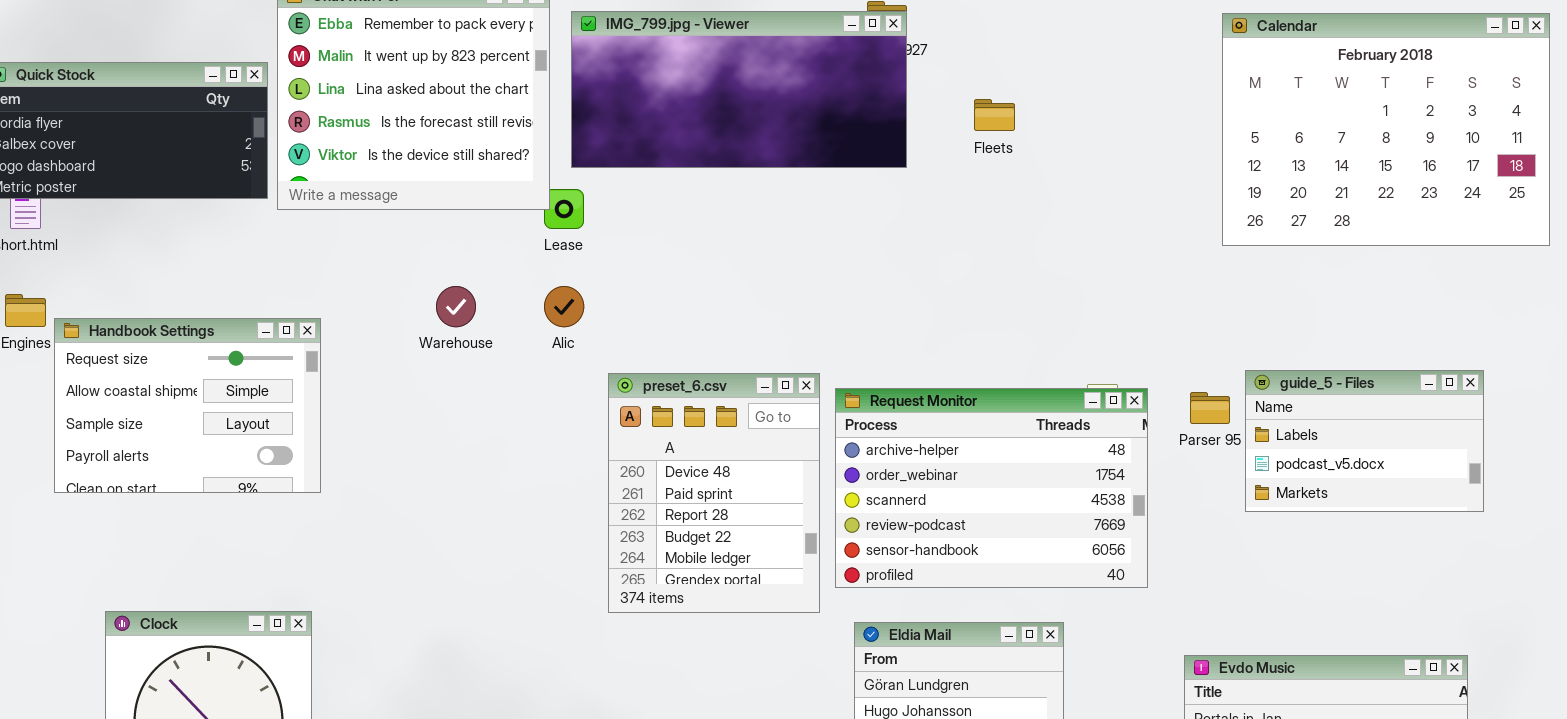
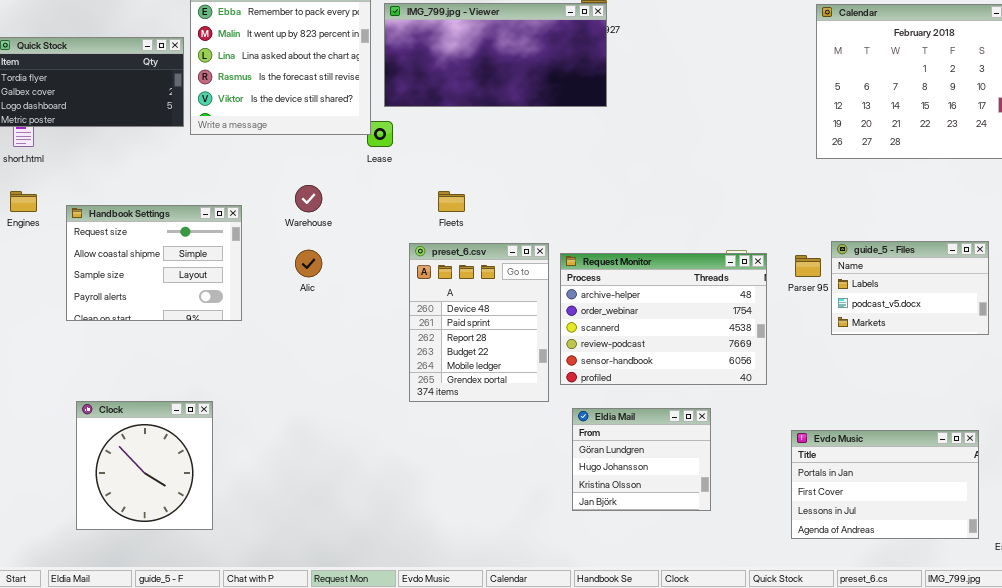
Fleets: [974,99,1015,131] -> [438,191,465,212], moved
Alic: [544,286,584,327] -> [295,250,322,277], moved
Handbook Settings: [54,318,321,493] -> [66,205,242,321], moved

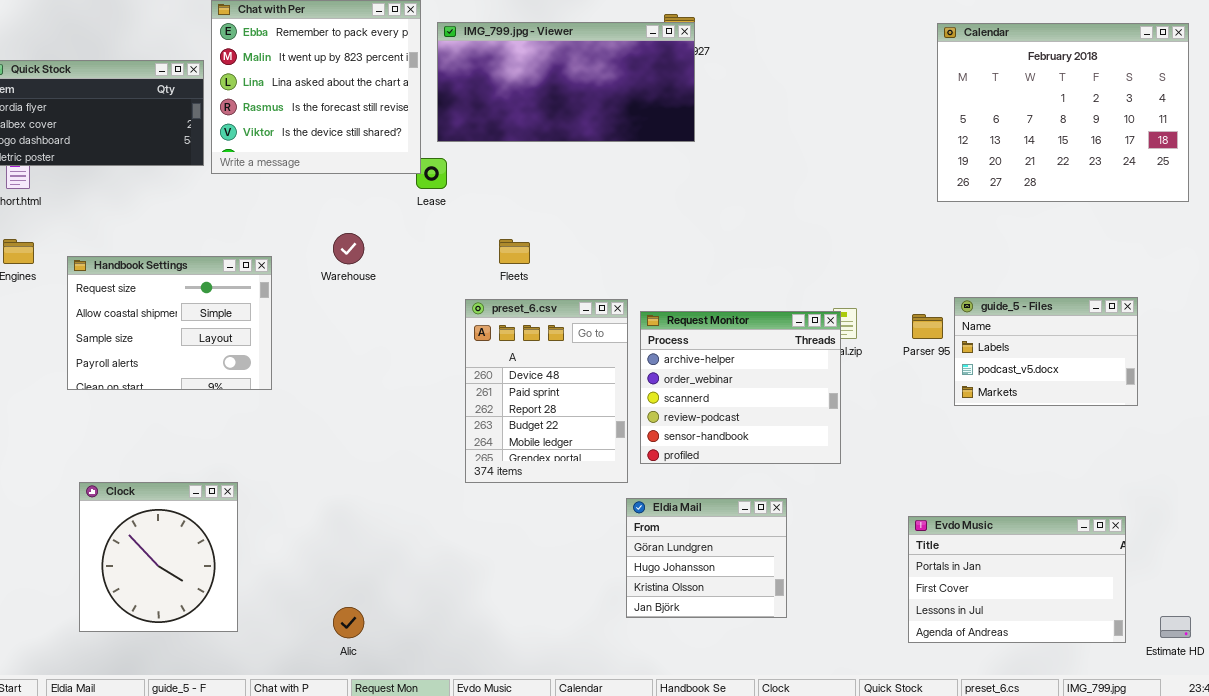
Alic: [295,250,322,277] -> [333,607,364,638], moved
Request Monitor: [560,253,767,385] -> [640,311,841,464], resized
Eldia Mail: [572,408,711,511] -> [626,498,787,618], moved

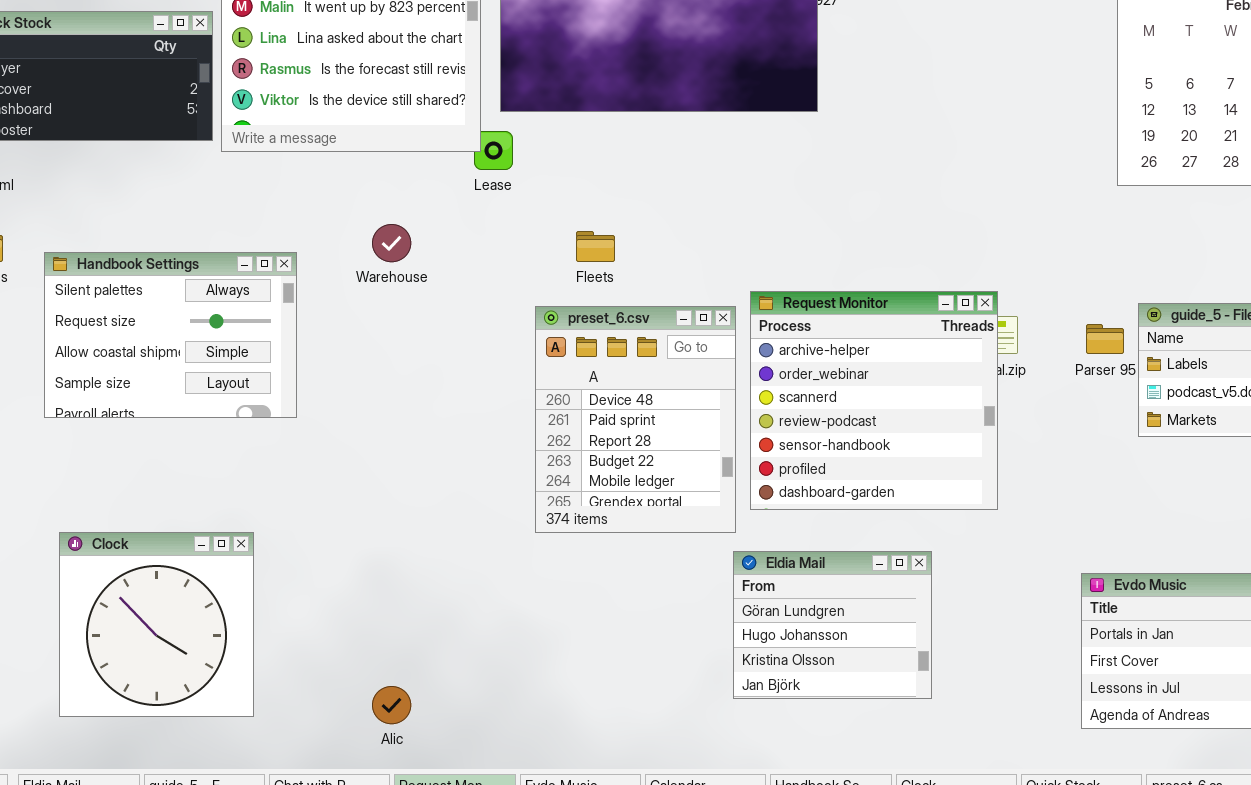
Handbook Settings: [67,256,272,390] -> [44,252,297,418], scrolled up 1 row
Request Monitor: [640,311,841,464] -> [750,291,998,510], resized

